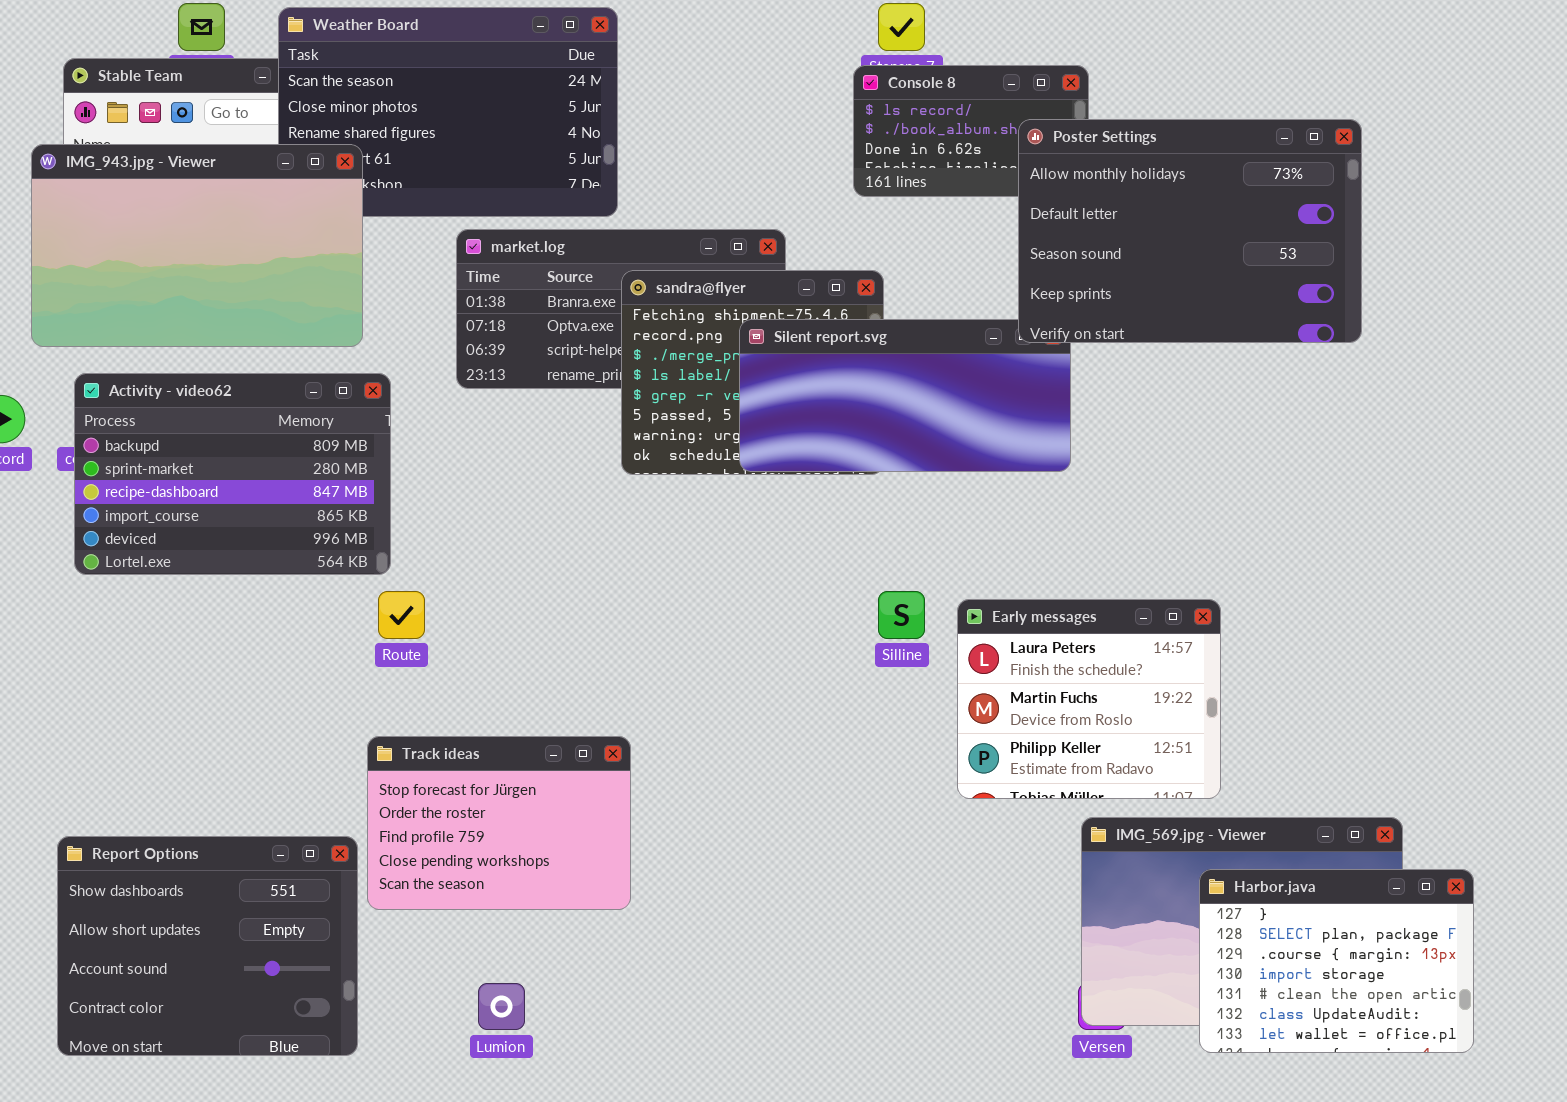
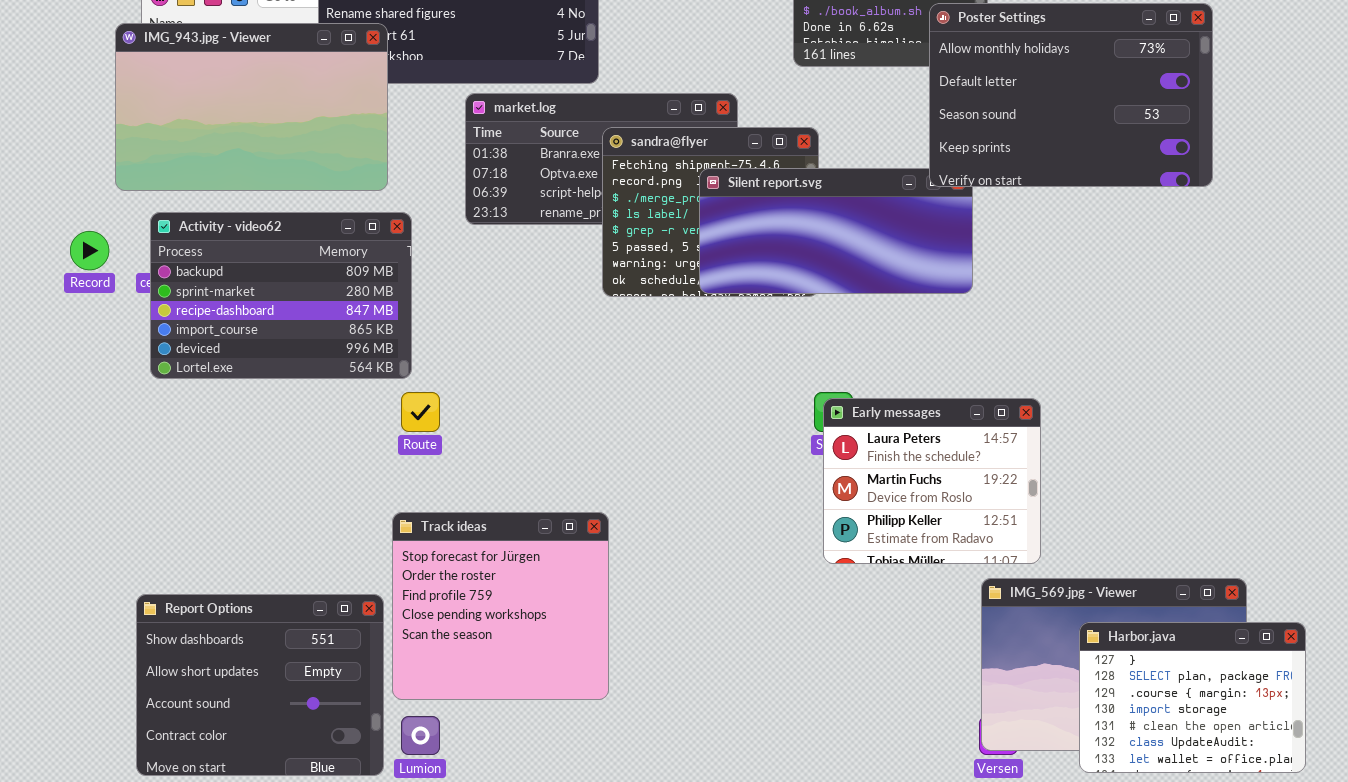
Early messages: [957,599,1221,799] -> [823,398,1041,564], moved
Track ideas: [367,736,631,910] -> [392,512,609,700], resized
Lumion: [478,983,525,1030] -> [401,716,440,755], moved

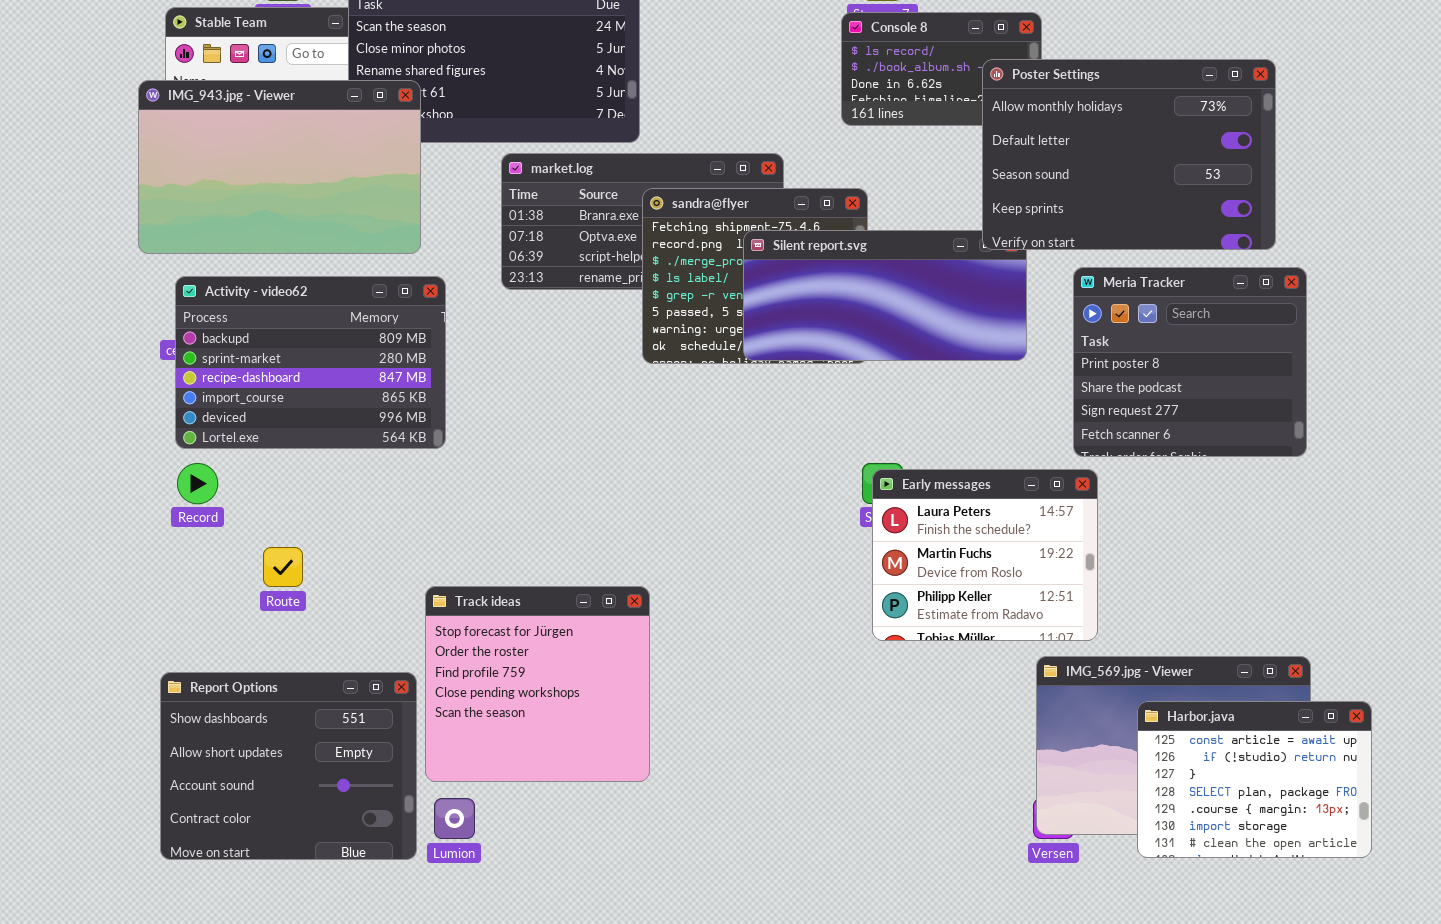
Meria Tracker: none -> [1073,267,1307,457], opened
Record: [70,231,109,270] -> [177,463,218,504], moved
Route: [401,392,440,432] -> [263,547,303,587], moved
Harbor.java: [1079,622,1306,773] -> [1137,701,1372,858], scrolled up 2 rows

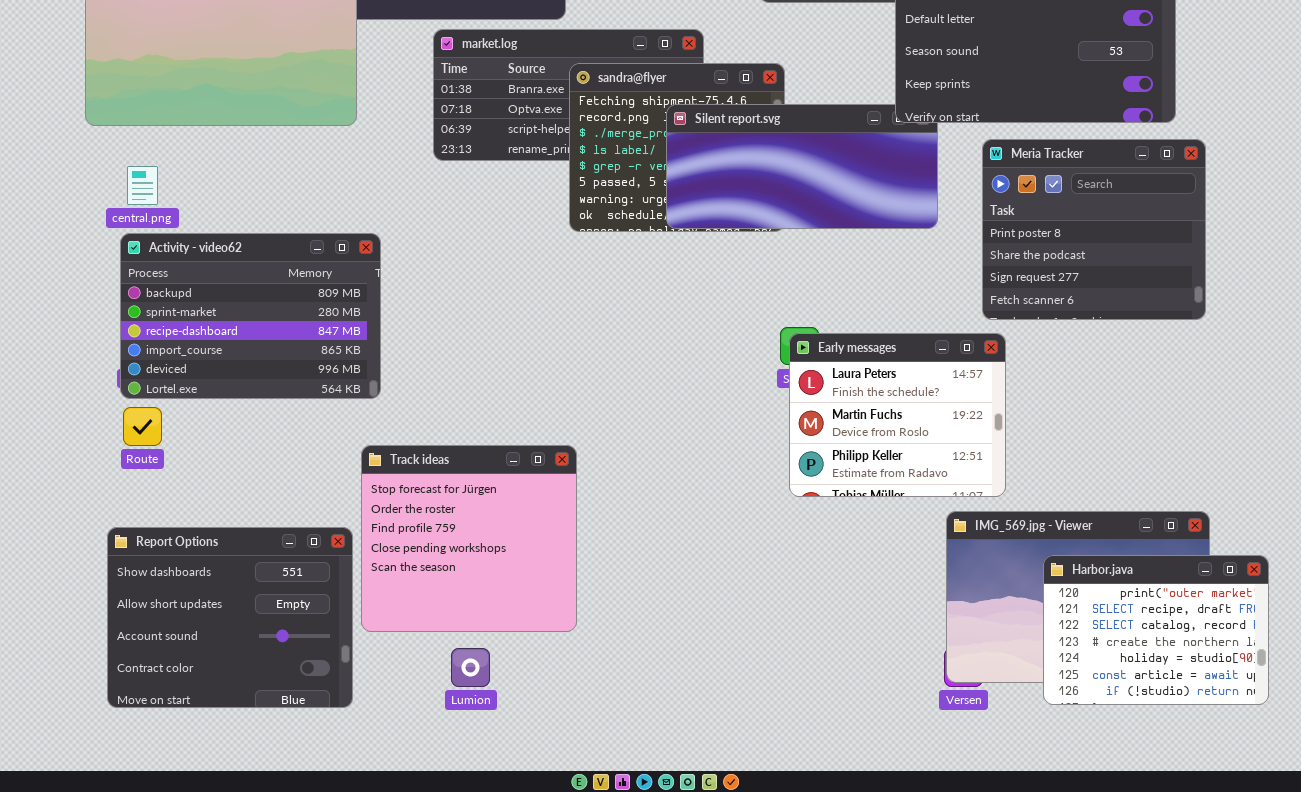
Activity - video62: [175,276,446,449] -> [120,233,381,399], moved
Route: [263,547,303,587] -> [123,407,162,446], moved
Harbor.java: [1137,701,1372,858] -> [1043,555,1269,705], scrolled up 5 rows
Lumion: [434,798,475,839] -> [451,648,490,687], moved

